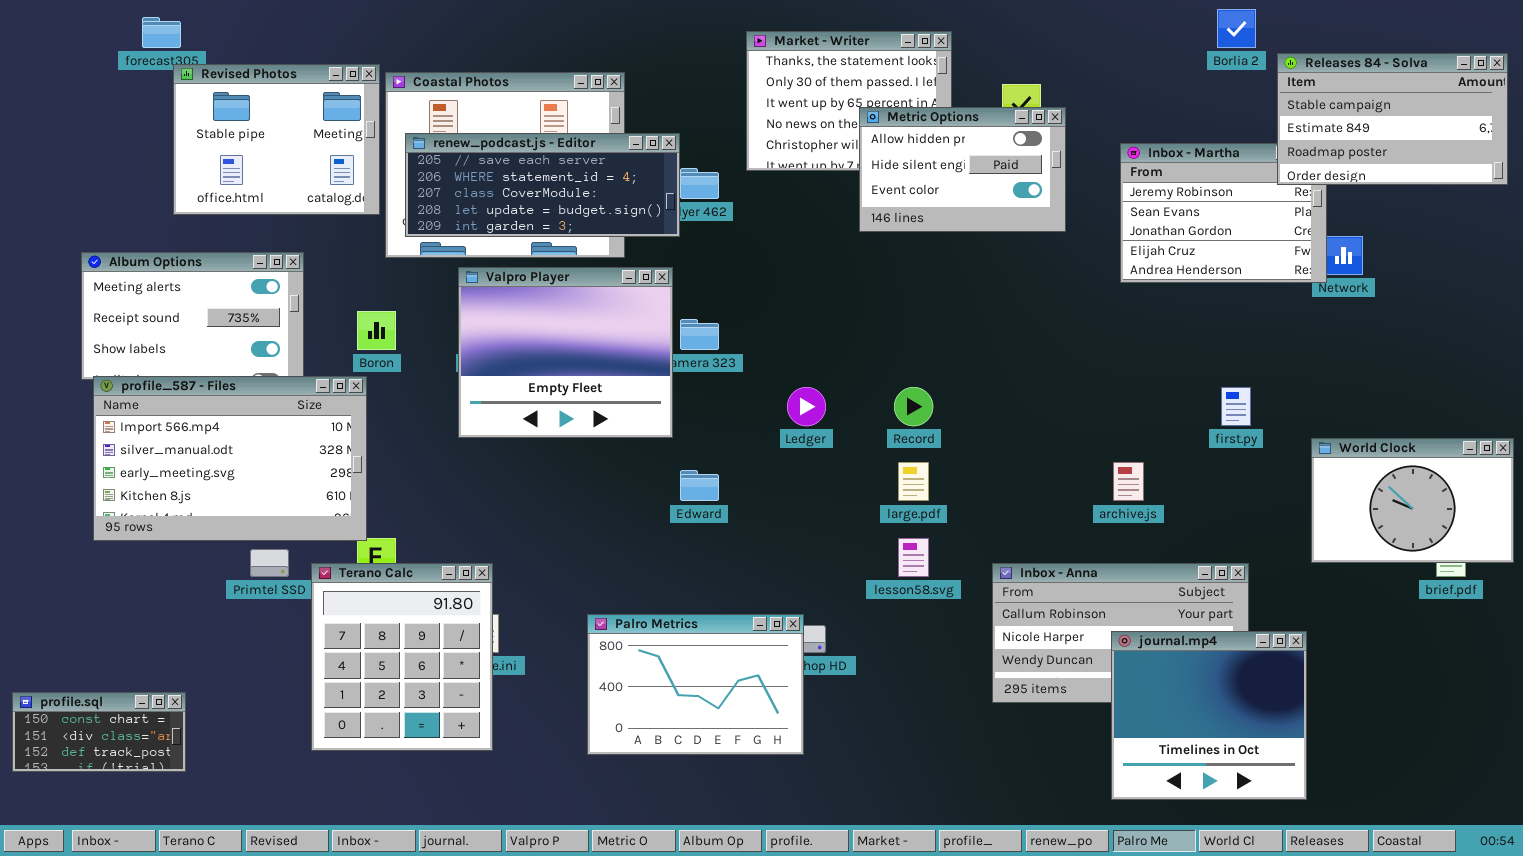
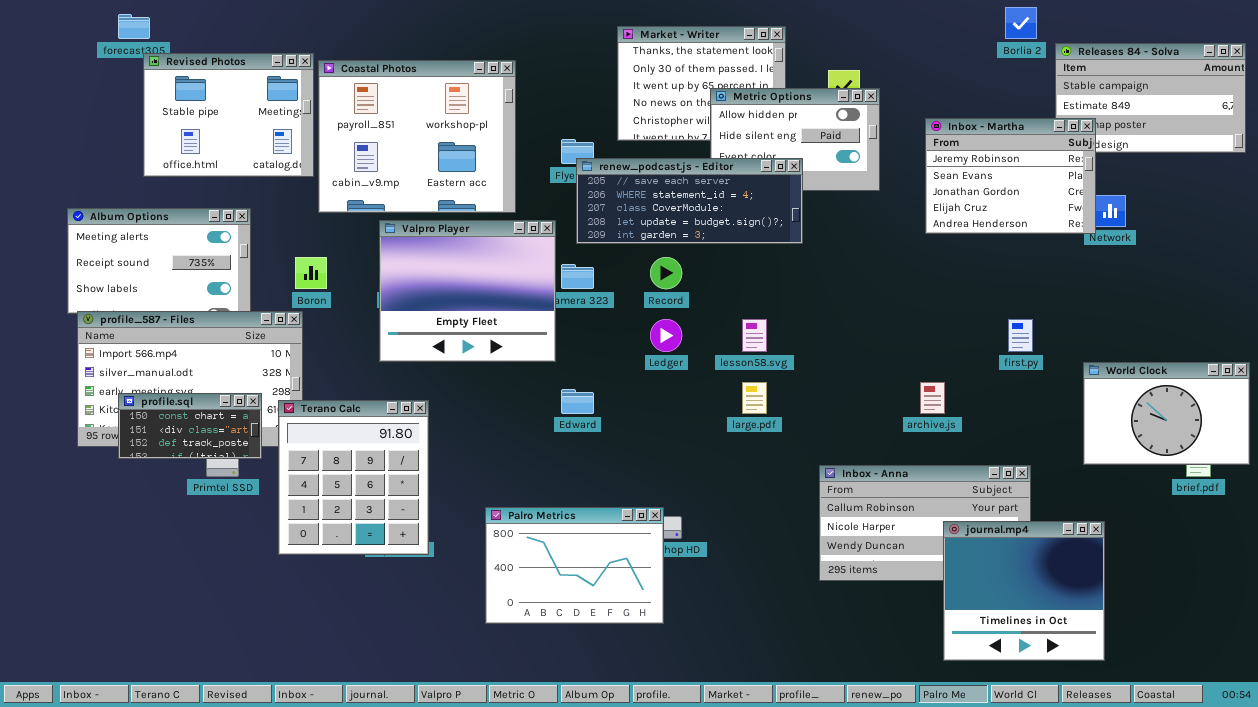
renew_podcast.js - Editor: [405,133,680,237] -> [576,158,803,244], moved
Inbox - Martha: [1120,143,1327,283] -> [925,118,1096,234], raised
Record: [894,387,933,426] -> [650,257,682,289], moved
lesson58.svg: [898,538,929,577] -> [742,319,767,352], moved
Terano Calc: [311,563,493,751] -> [278,400,429,555], moved
journal.mp4: [1111,631,1307,800] -> [943,521,1105,661], moved
profile.sql: [12,692,186,772] -> [118,393,262,459], moved

